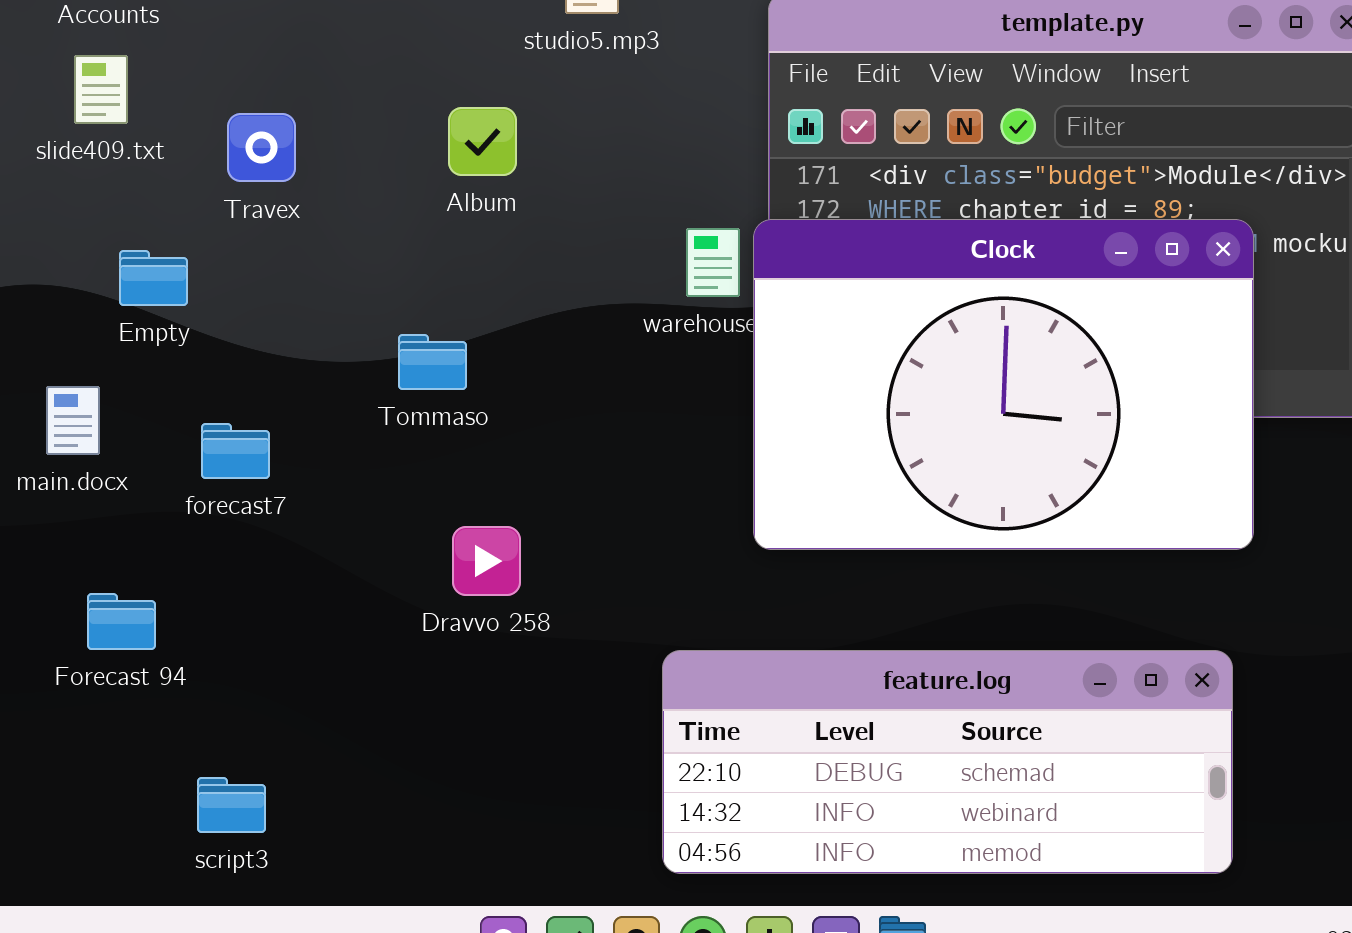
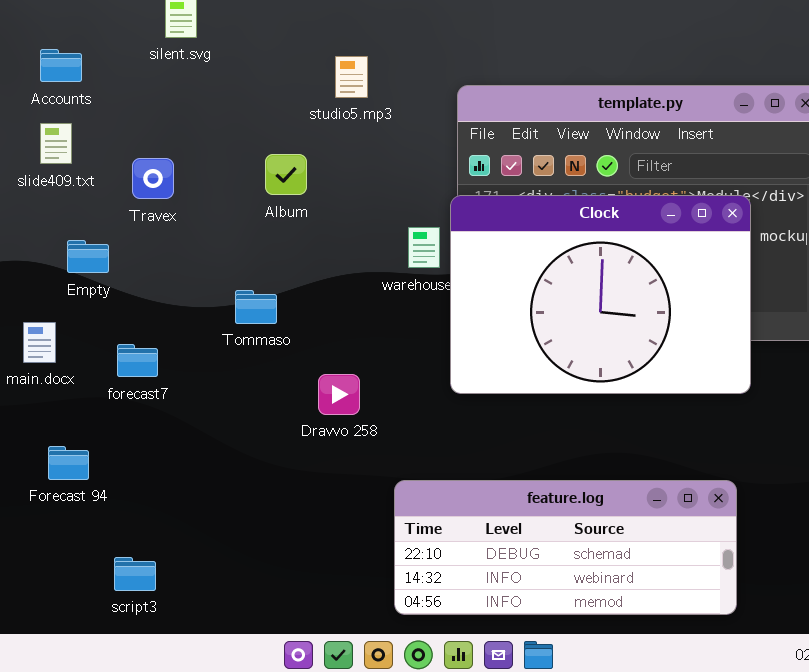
Clock: [753,219,1254,550] -> [450,195,751,394], moved
Dravvo 258: [452,526,521,596] -> [318,374,360,415], moved

